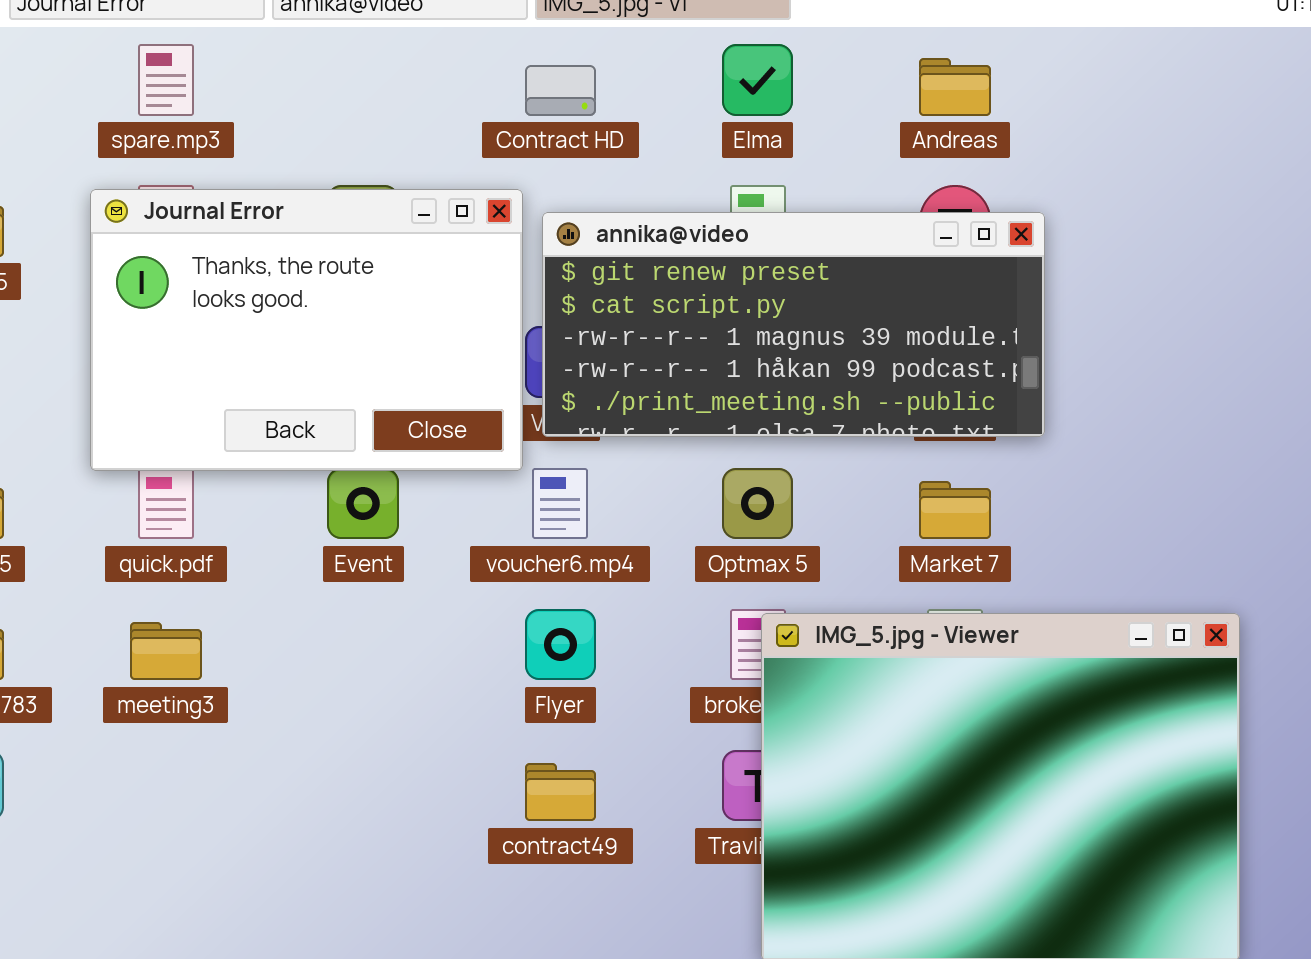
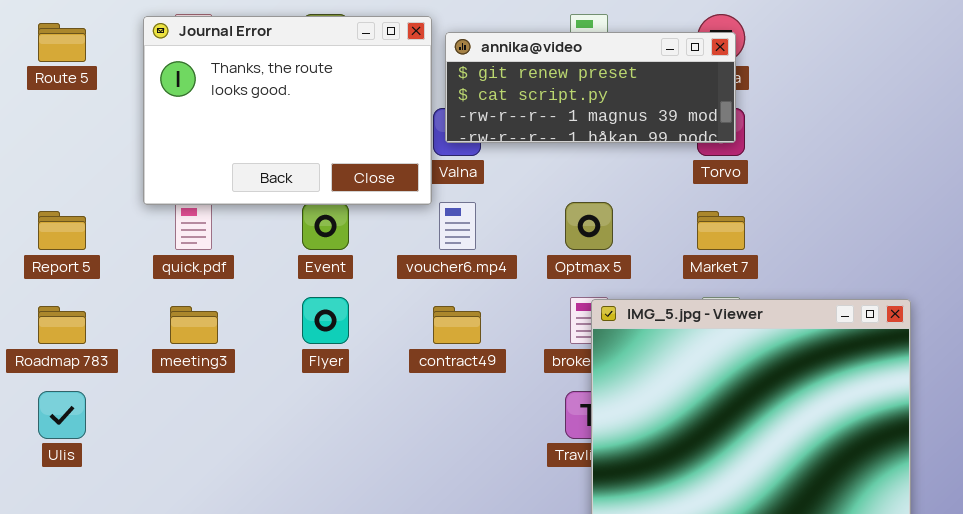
annika@video: [542,212,1045,437] -> [445,32,736,143], resized
Flyer: [525,609,596,680] -> [302,297,349,344], moved
contract49: [525,763,596,821] -> [433,306,481,344], moved

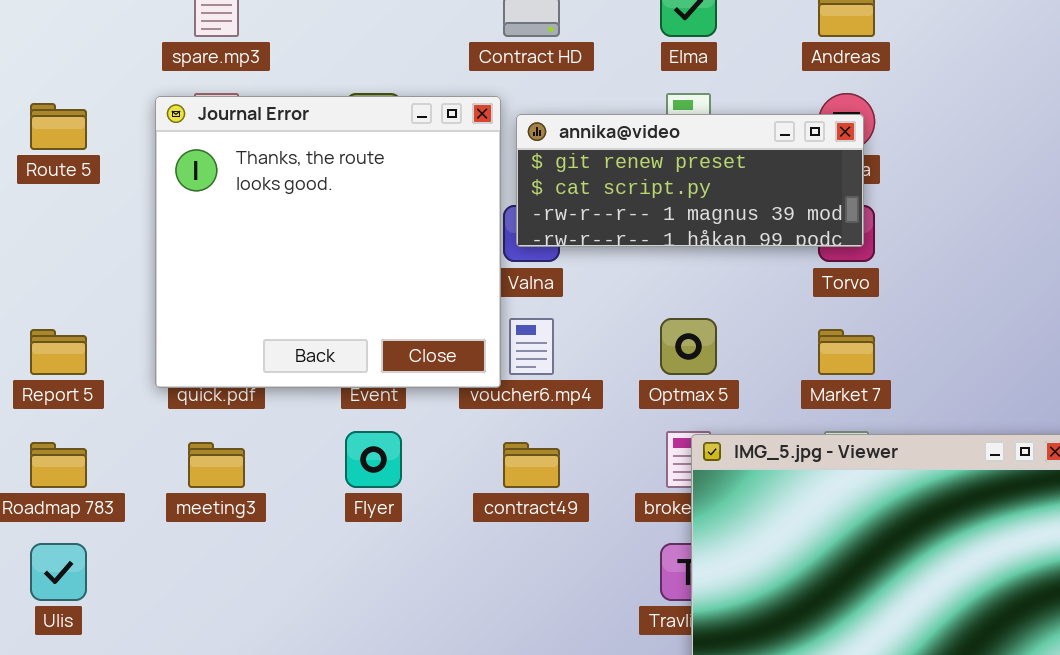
Journal Error: [143,16,432,205] -> [155,96,501,388], resized

